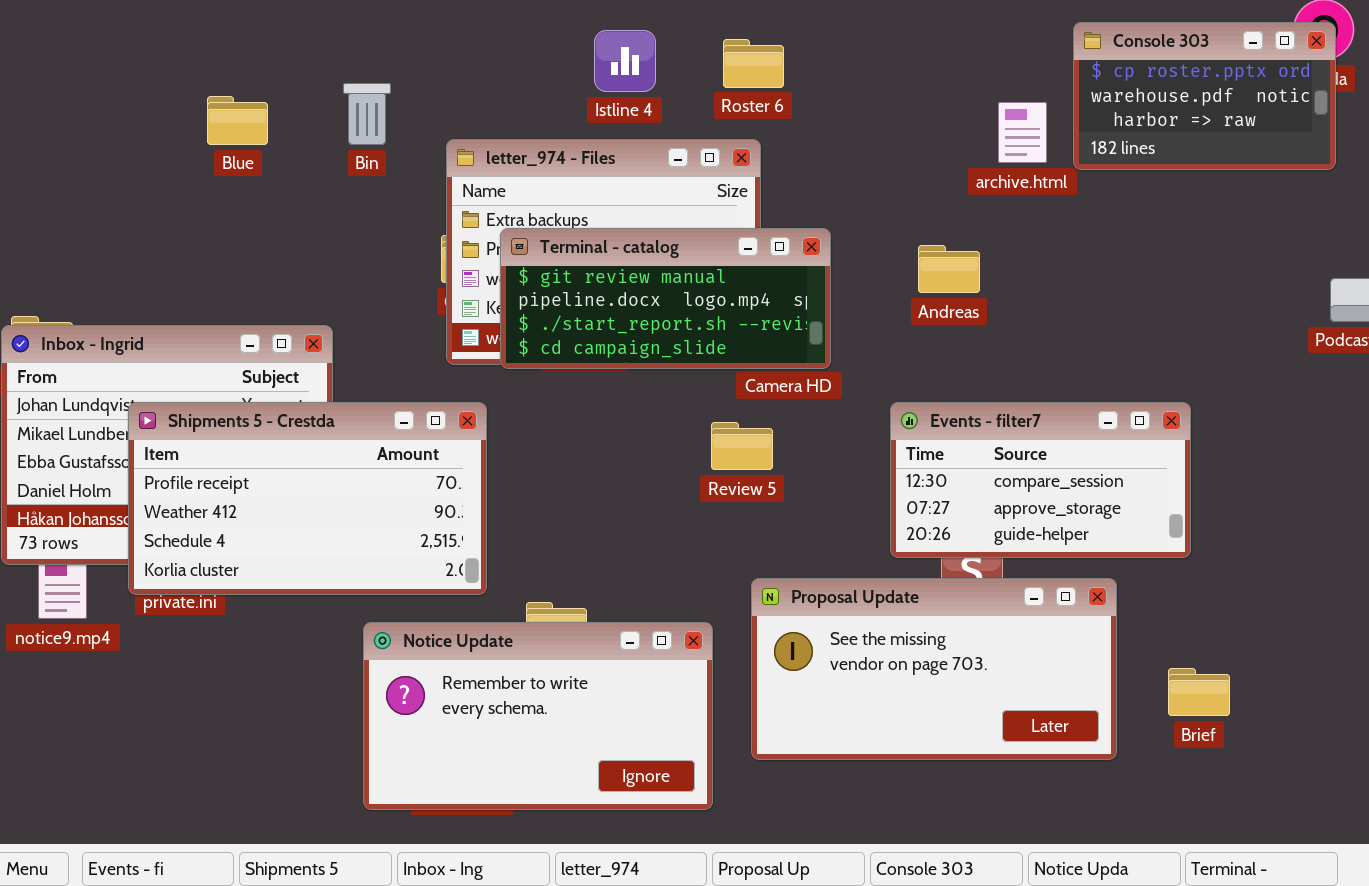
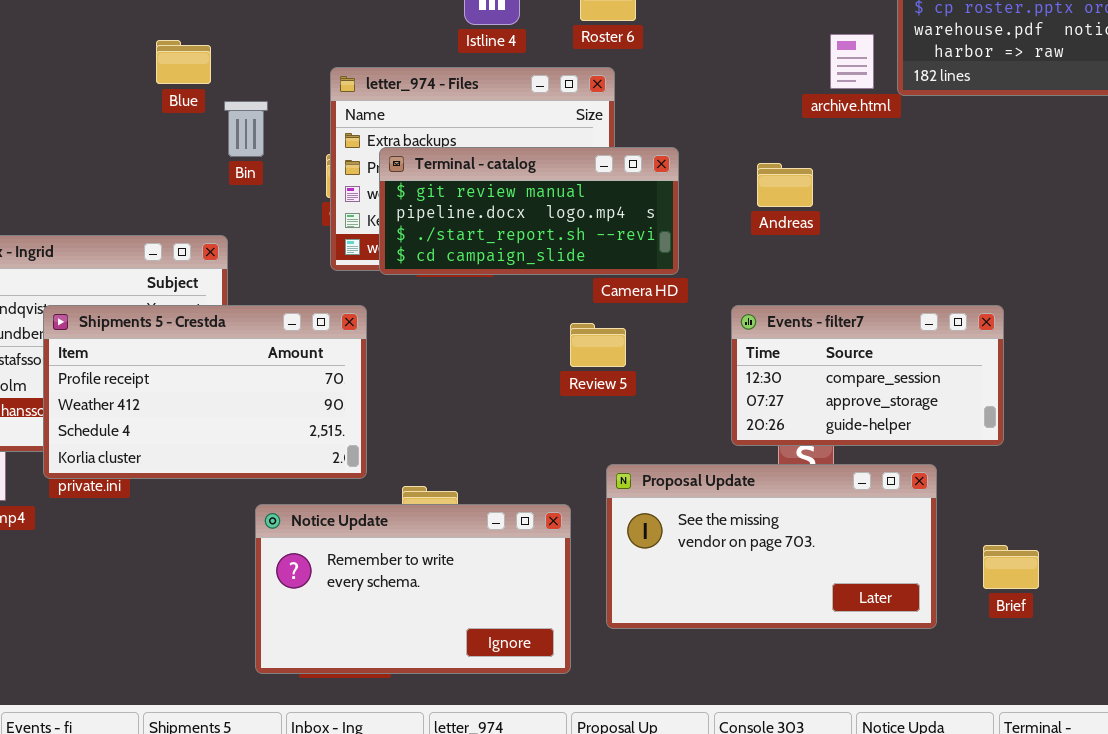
Bin: [343,83,391,145] -> [224,101,268,157], moved
Blue: [207,96,268,145] -> [156,40,211,84], moved

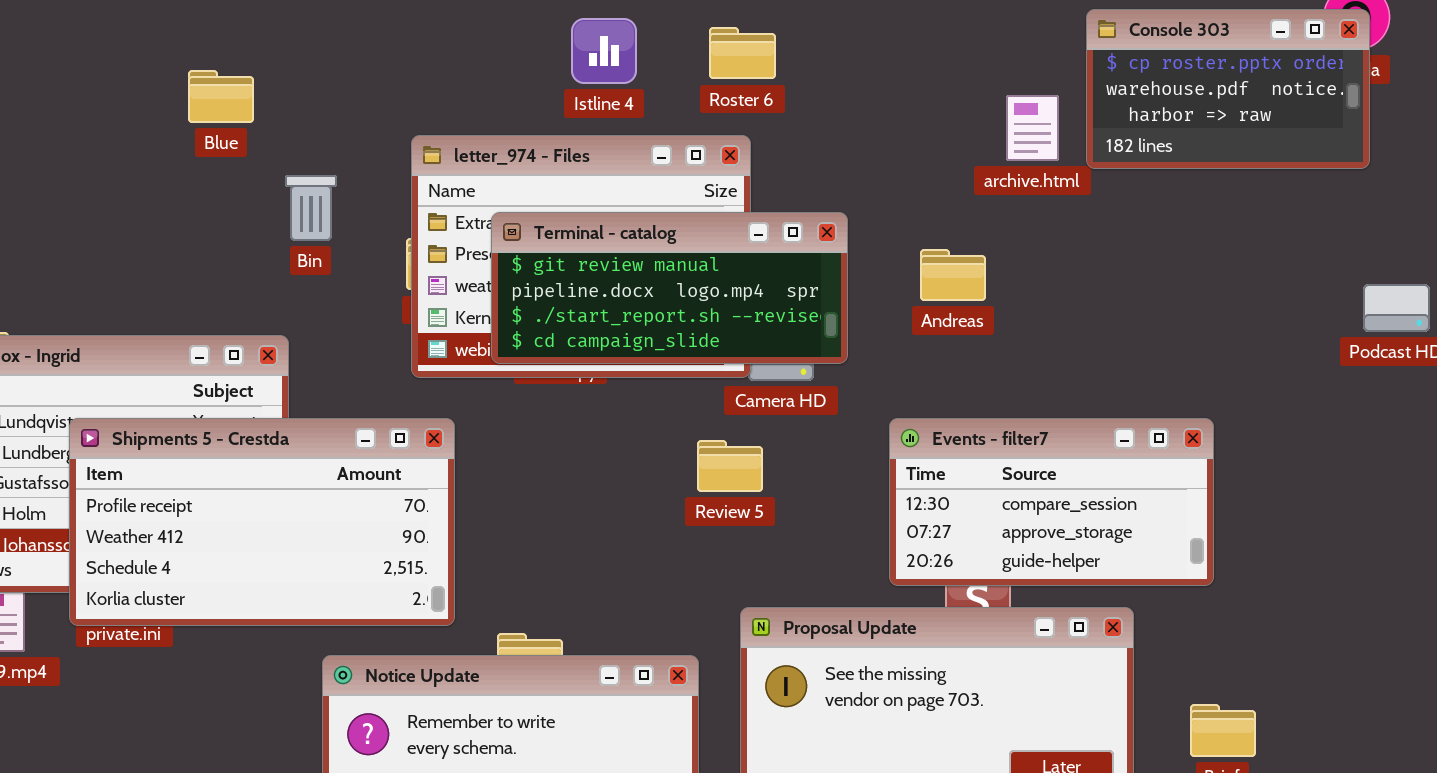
Blue: [156,40,211,84] -> [188,70,254,123], moved
Terminal - catalog: [379,147,679,275] -> [491,212,848,364], moved

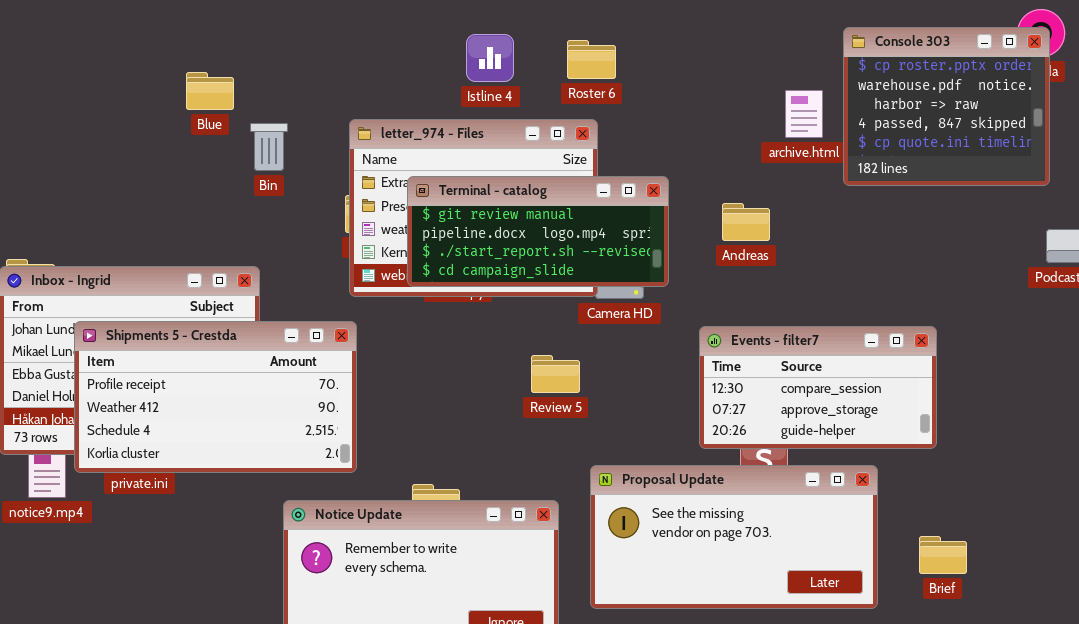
Console 303: [1086,9,1370,169] -> [843,27,1050,186], resized
Bin: [285,175,337,241] -> [250,123,288,171], moved
Shipments 5 - Crestda: [69,418,455,626] -> [74,321,357,473], moved
Review 5: [697,440,763,492] -> [531,355,580,393], moved

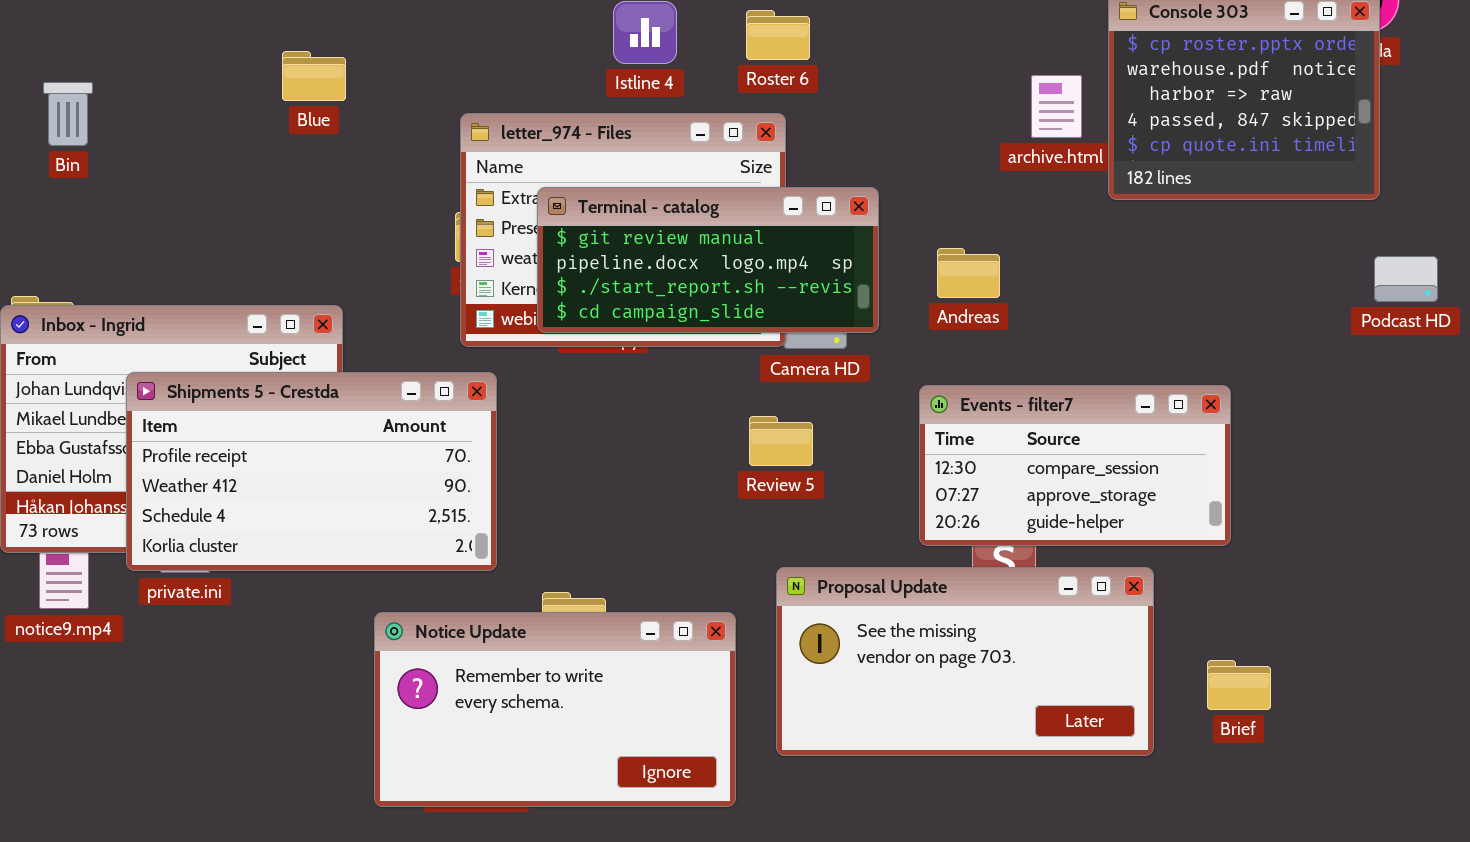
Blue: [186,72,234,110] -> [282,51,346,101], moved
Bin: [250,123,288,171] -> [43,82,93,146], moved
Andreas: [722,203,770,241] -> [937,248,1000,298], moved
Shipments 5 - Crestda: [74,321,357,473] -> [126,372,497,571], moved
Review 5: [531,355,580,393] -> [749,416,813,466], moved

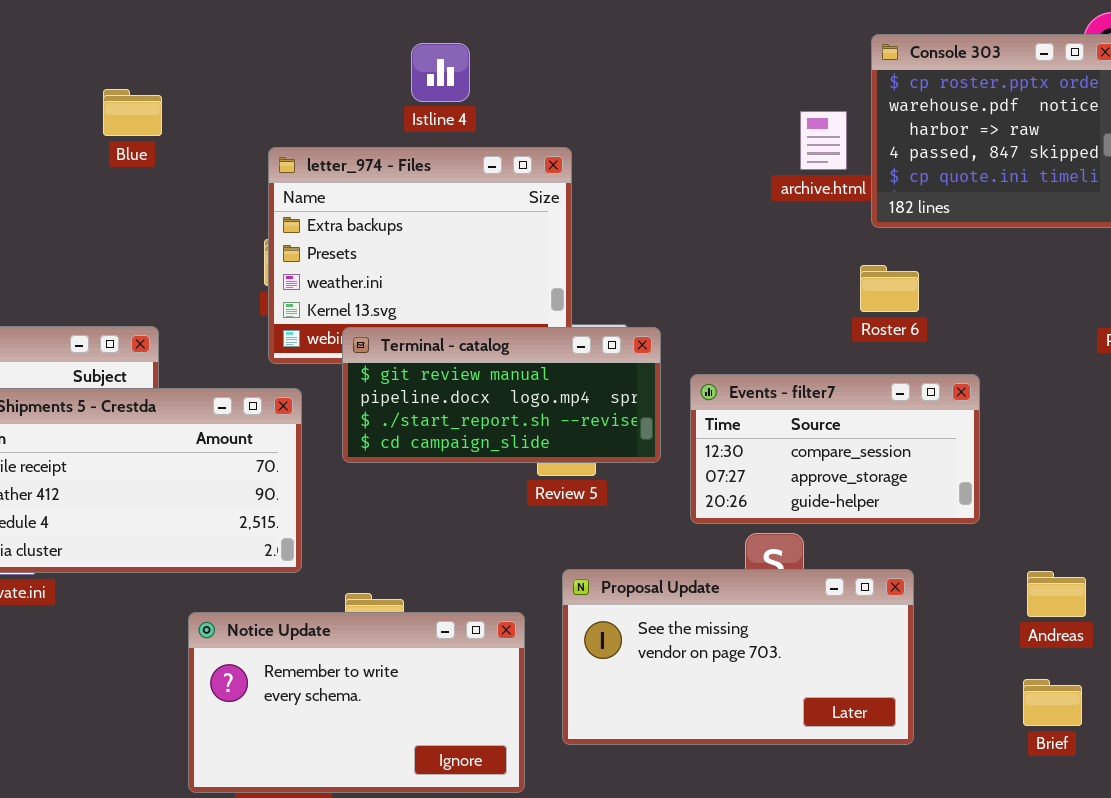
Roster 6: [746,10,810,60] -> [860,265,919,312], moved
Terminal - catalog: [537,187,879,333] -> [342,327,661,463], moved
Andreas: [937,248,1000,298] -> [1027,571,1086,617], moved
Events - filter7: [919,385,1231,546] -> [690,374,980,524], moved
Brief: [1207,660,1271,710] -> [1023,679,1082,726], moved

